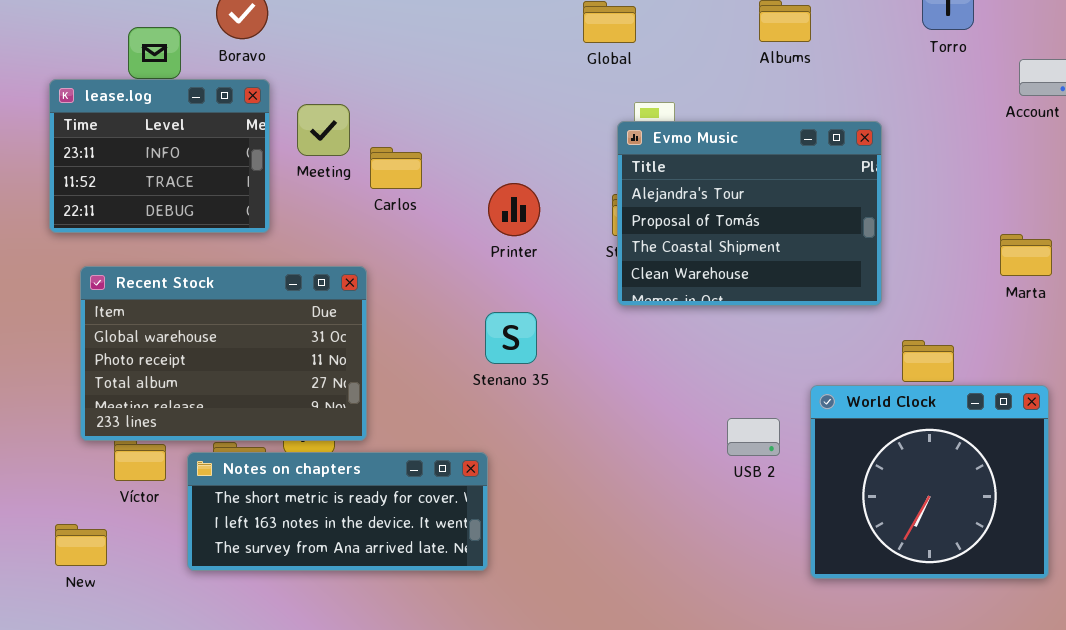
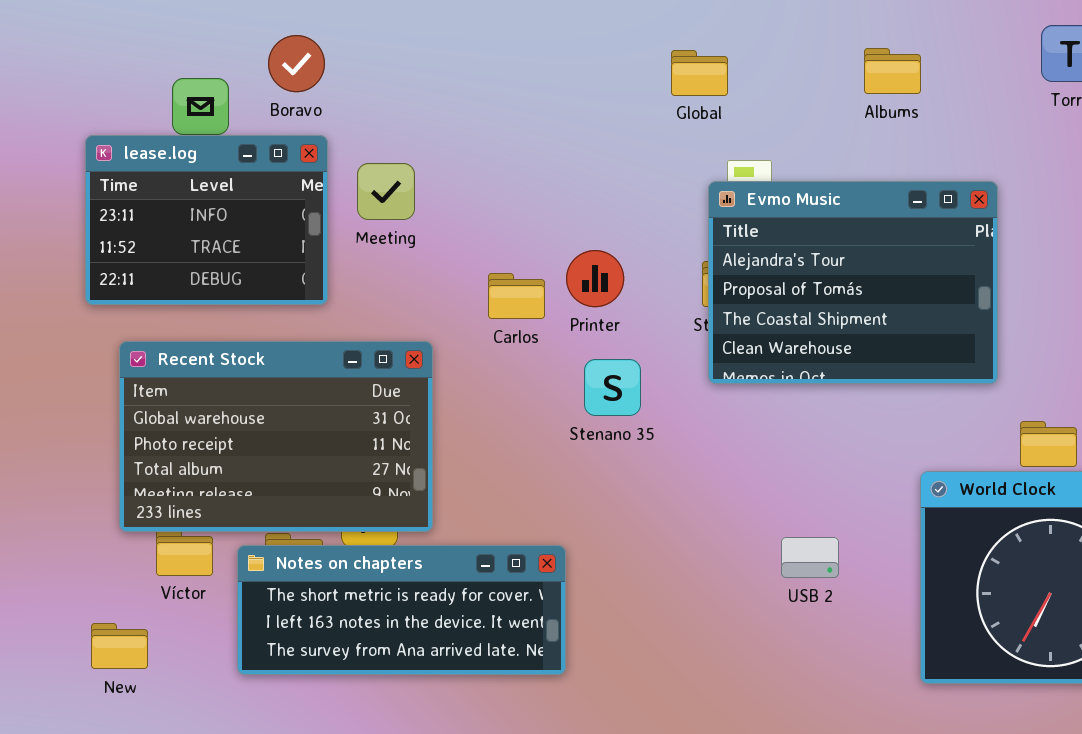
Carlos: [370,147,422,189] -> [488,273,545,319], moved
Stenano 35: [485,312,537,364] -> [584,359,641,416], moved
USB 2: [727,418,780,456] -> [781,537,839,578], moved

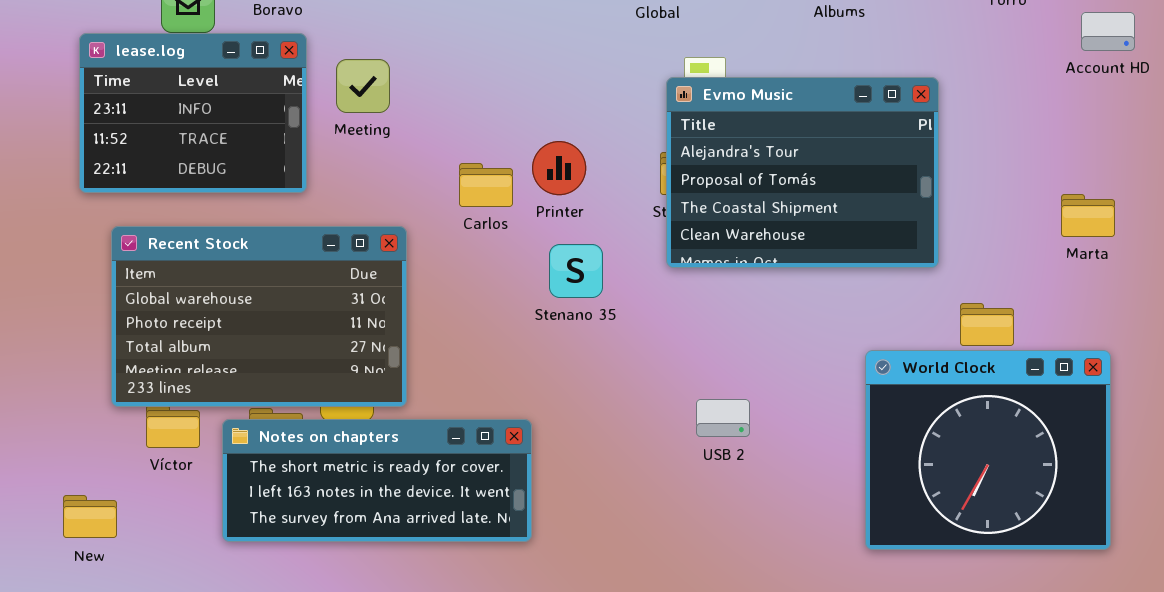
USB 2: [781,537,839,578] -> [696,399,750,437], moved
New: [91,623,148,669] -> [63,495,117,538], moved

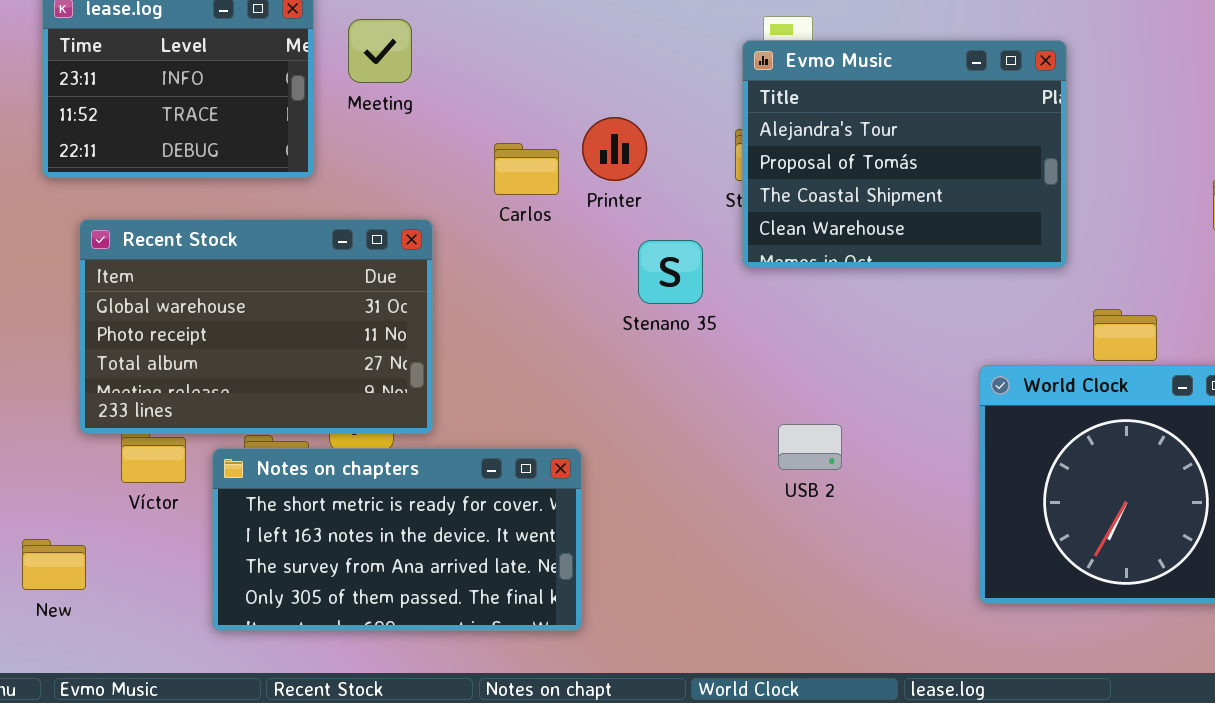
Stenano 35: [549,244,603,298] -> [638,240,703,304], moved
Notes on chapters: [222,419,532,542] -> [212,448,582,631], resized

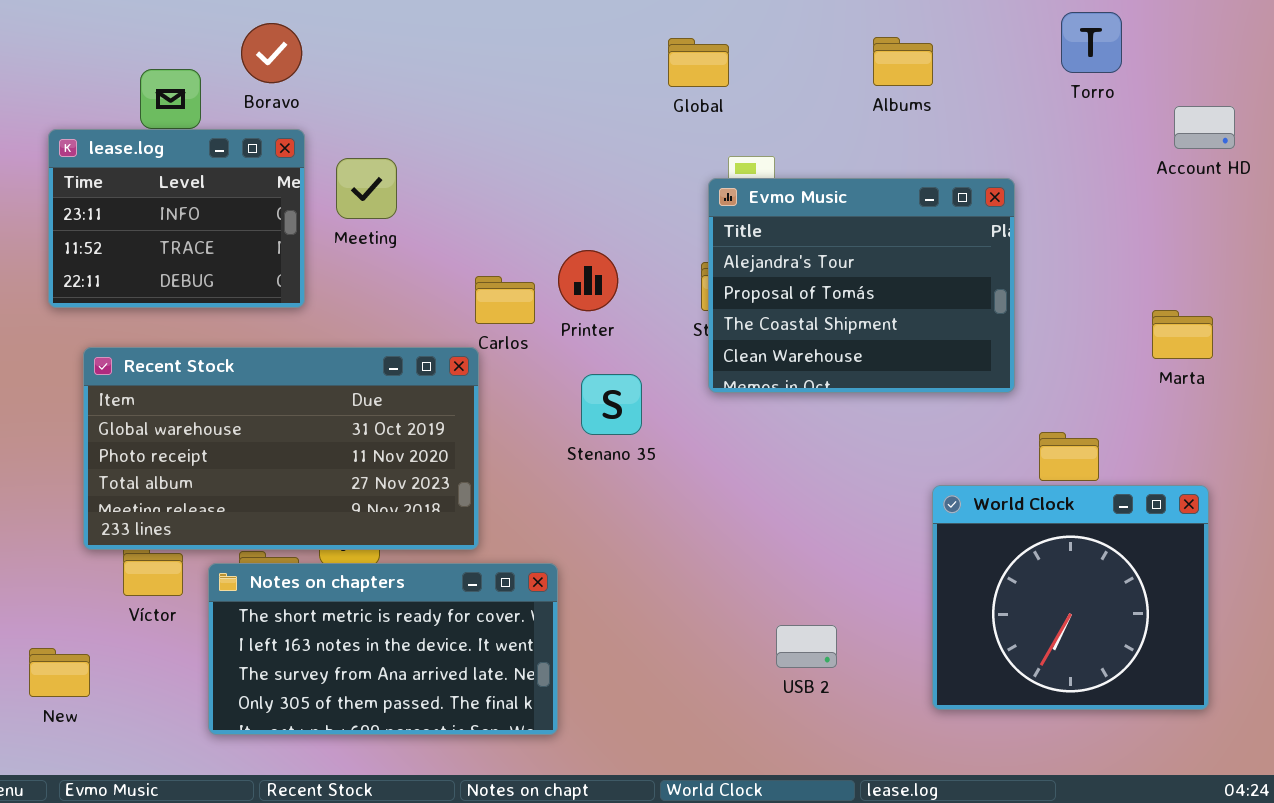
Recent Stock: [79,219,433,434] -> [83,347,479,550], resized
Stenano 35: [638,240,703,304] -> [581,374,642,435], moved
USB 2: [778,424,842,470] -> [776,625,837,668], moved

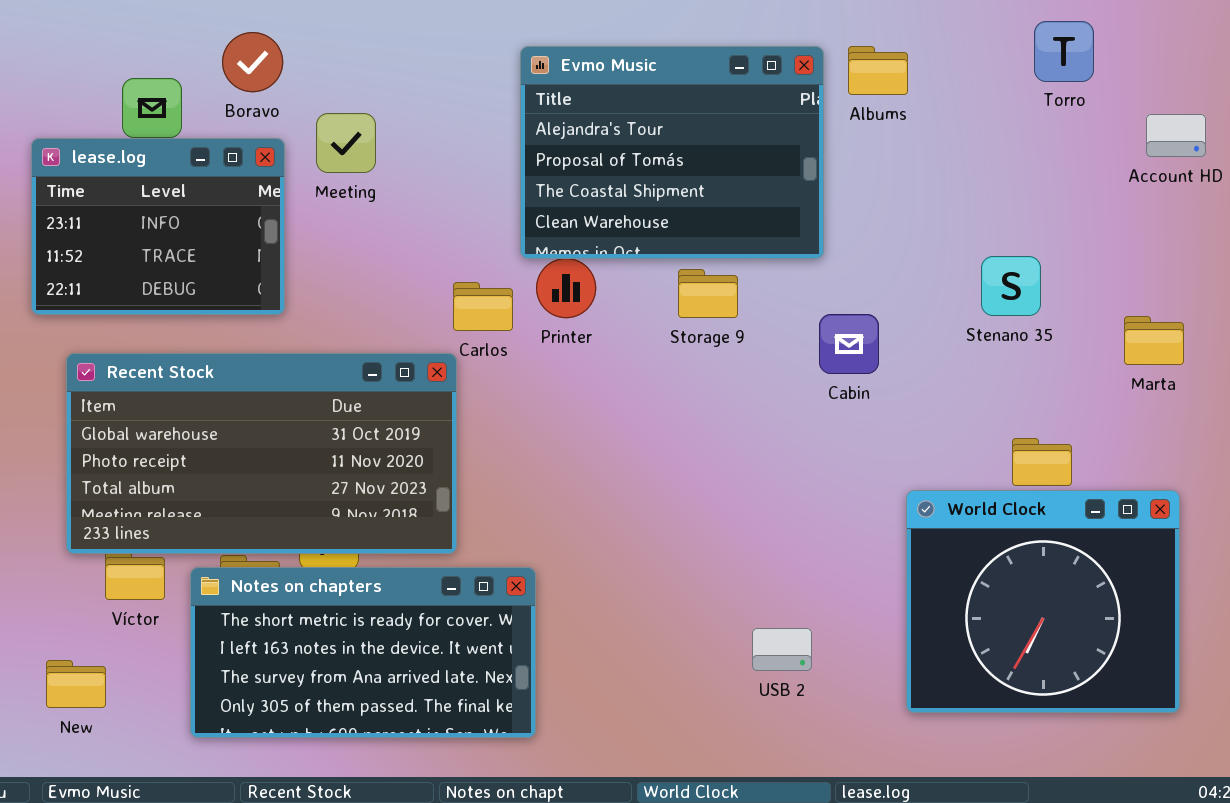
Meeting: [336,158,397,219] -> [316,113,376,173], moved
Evmo Music: [708,178,1015,393] -> [520,46,824,259], moved
Stenano 35: [581,374,642,435] -> [981,256,1041,316], moved
New: [29,648,90,697] -> [46,660,106,708], moved

